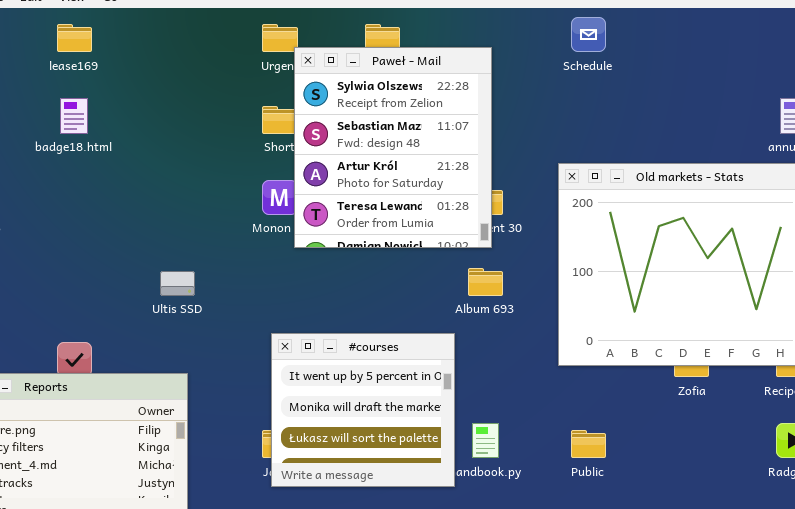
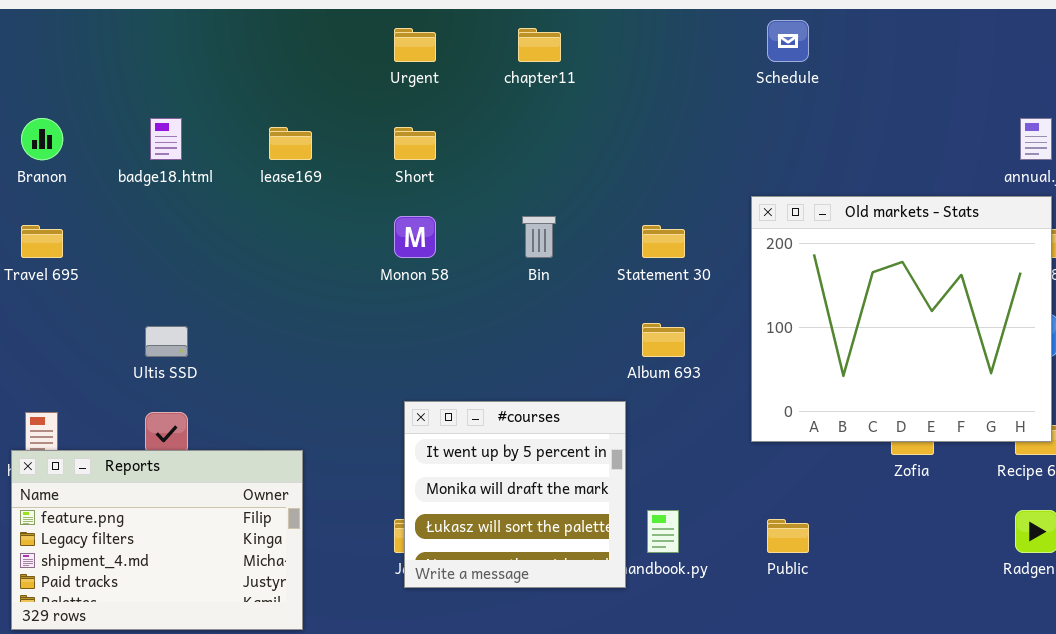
lease169: [57,24,92,52] -> [269,127,312,160], moved
Paweł - Mail: [294,47,492,248] -> none, closed
Ultis SSD: [160,271,195,296] -> [145,326,188,357], moved

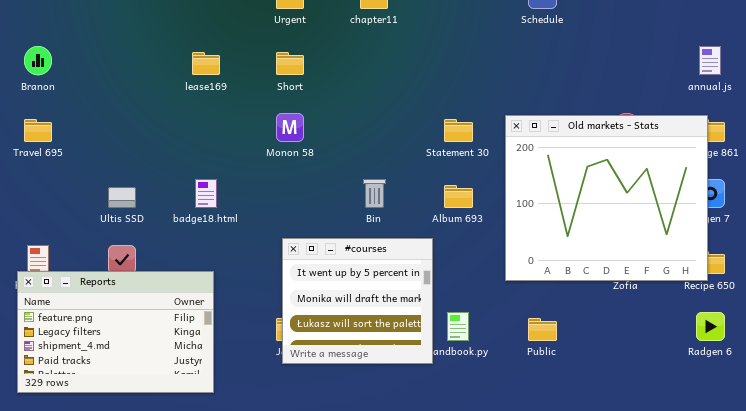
badge18.html: [150,118,182,160] -> [195,179,217,208], moved
Old markets - Stats: [751,196,1052,442] -> [505,115,708,281], moved
Bin: [522,216,556,258] -> [363,179,386,208], moved

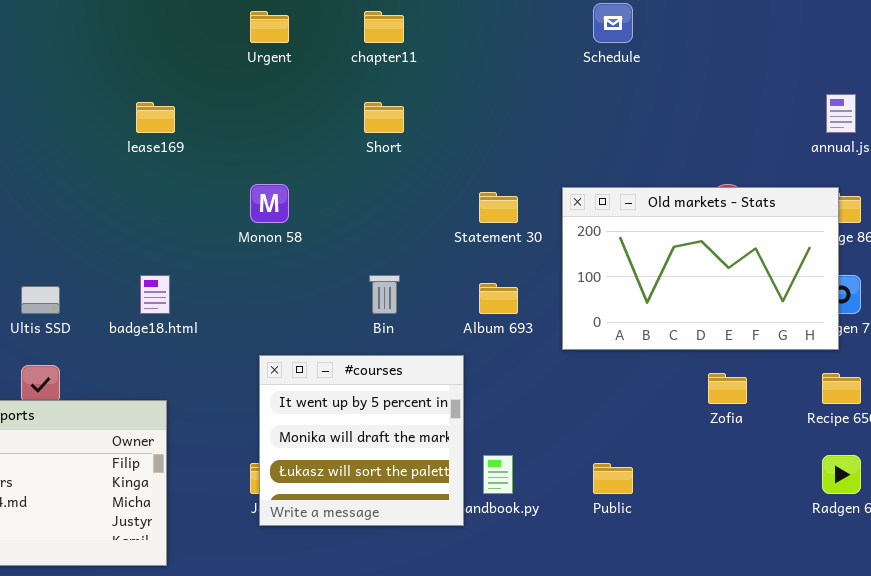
Short: [276,52,304,75] -> [364,102,404,133], moved
Old markets - Stats: [505,115,708,281] -> [562,187,839,350], resized

